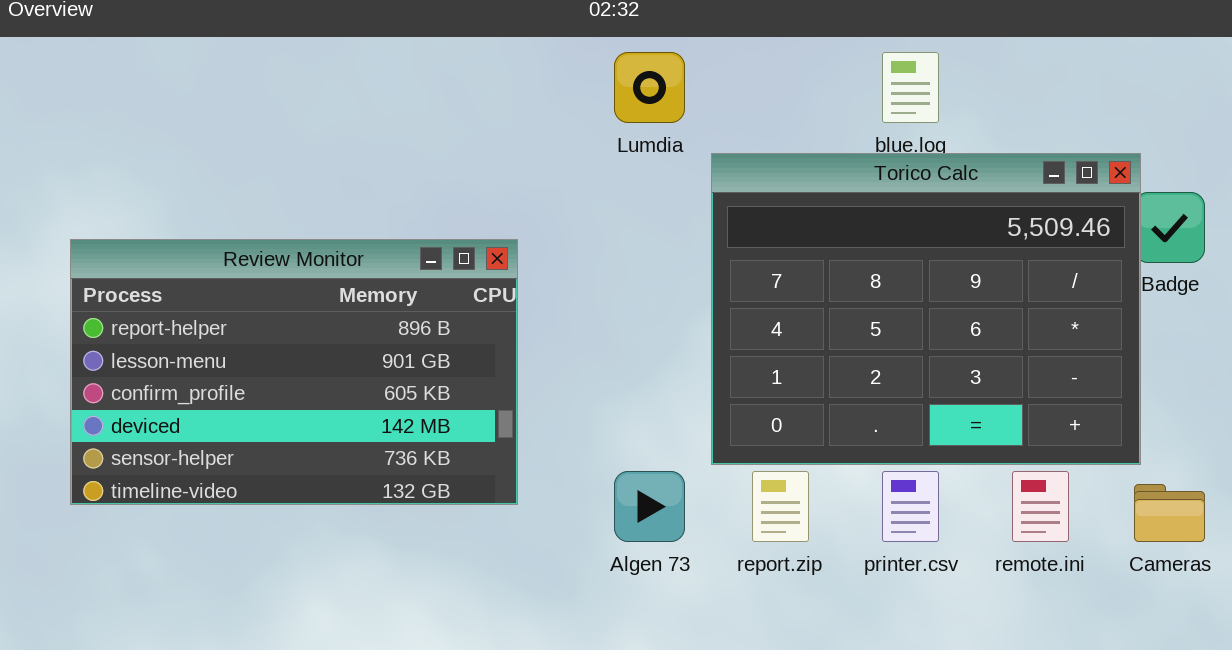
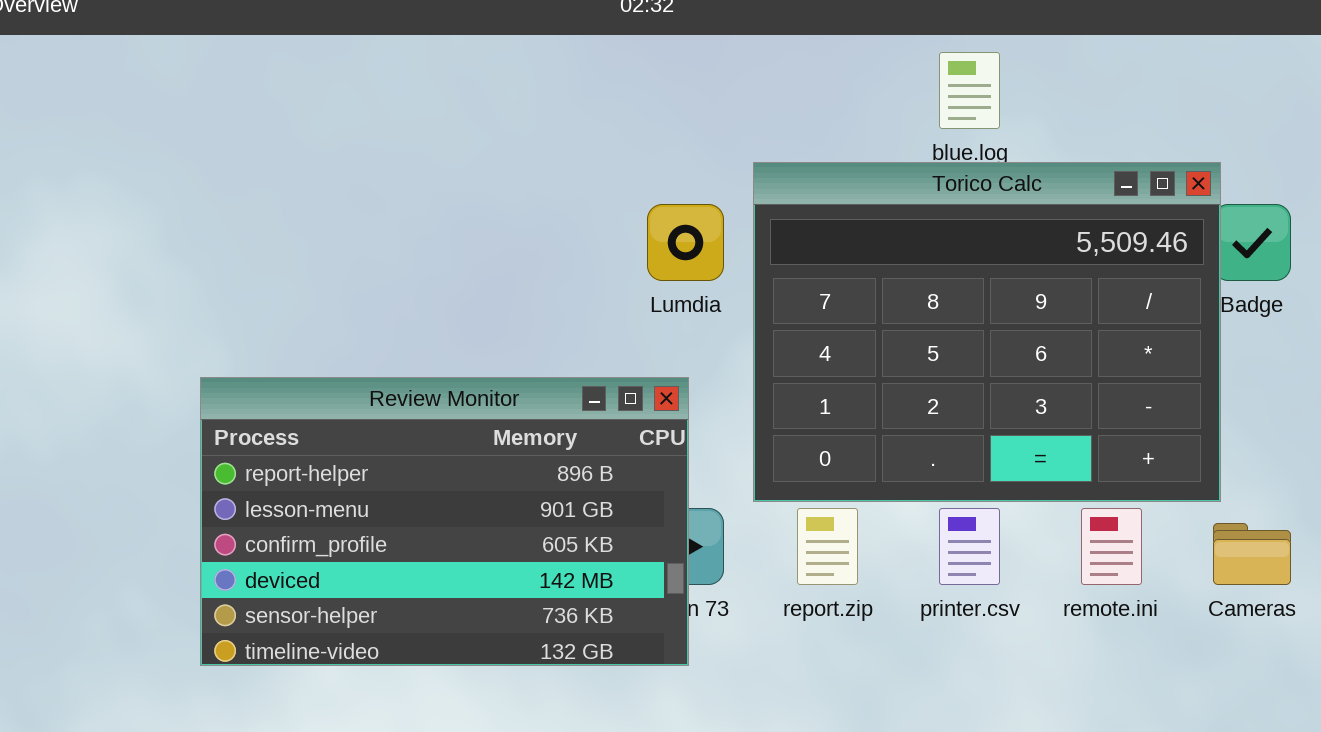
Lumdia: [614,52,685,123] -> [647,204,724,281], moved
Review Monitor: [70,239,518,505] -> [200,377,689,666], moved

